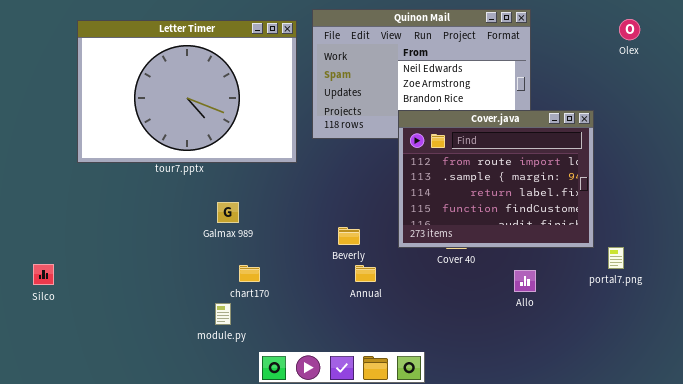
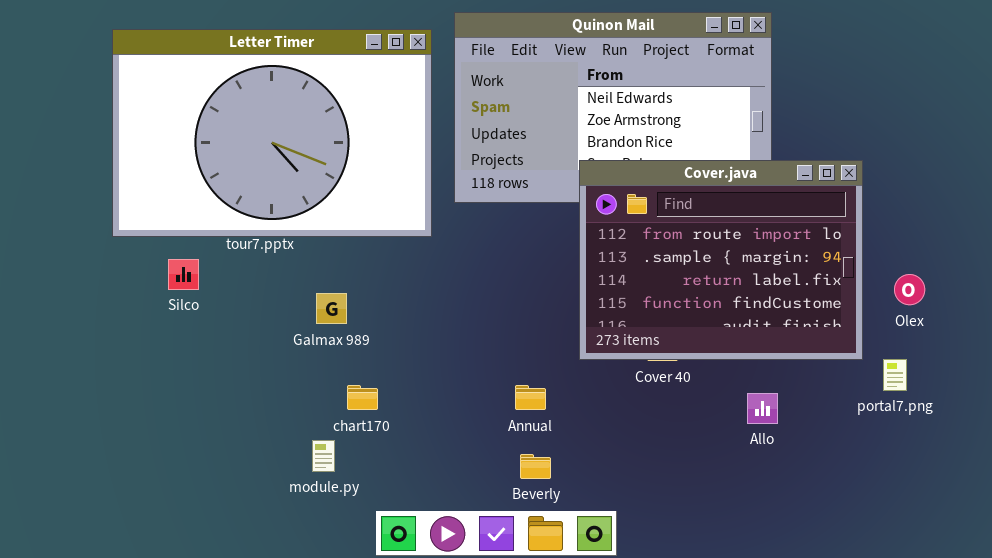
Olex: [619,19,640,40] -> [894,274,925,305], moved
Beverly: [338,227,360,245] -> [520,454,551,479], moved
Silco: [33,264,54,285] -> [168,259,199,290], moved

